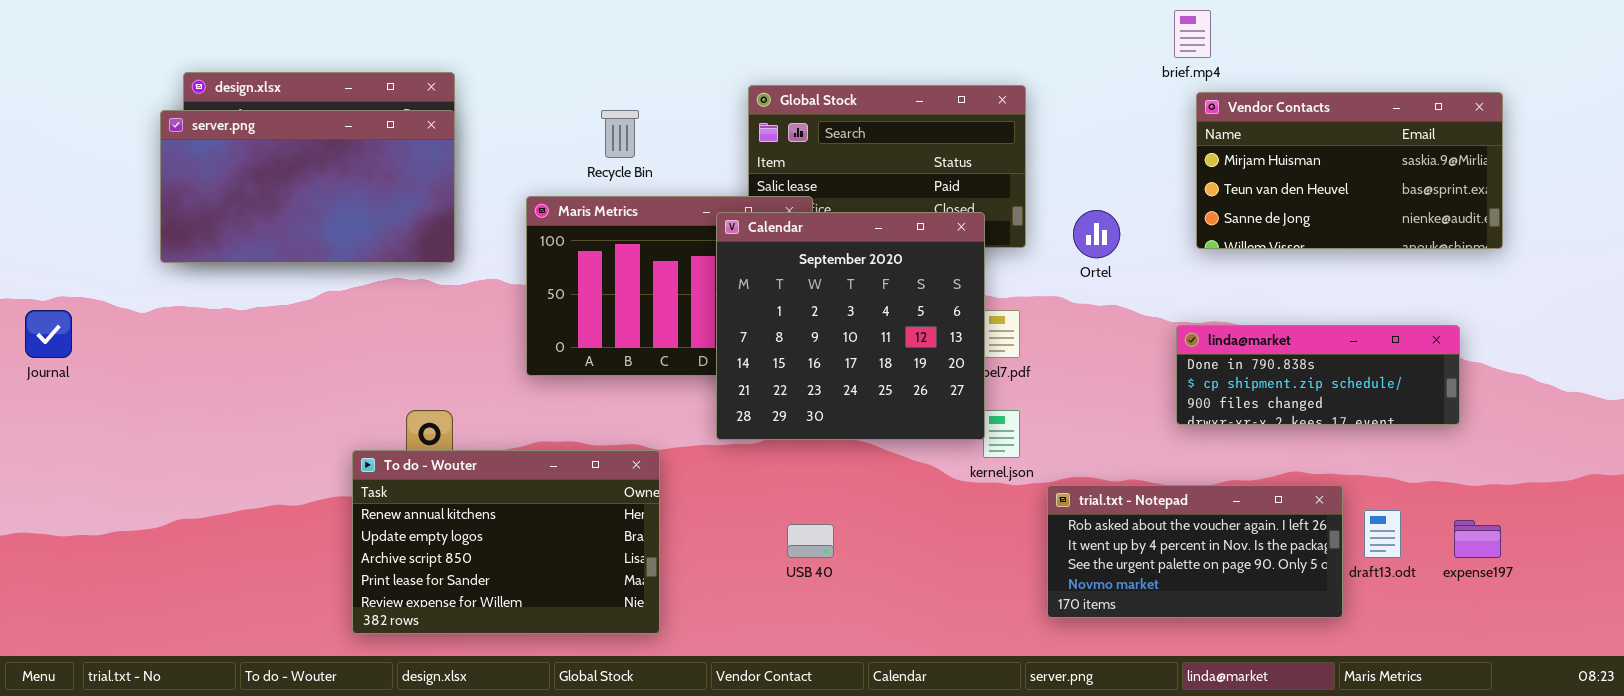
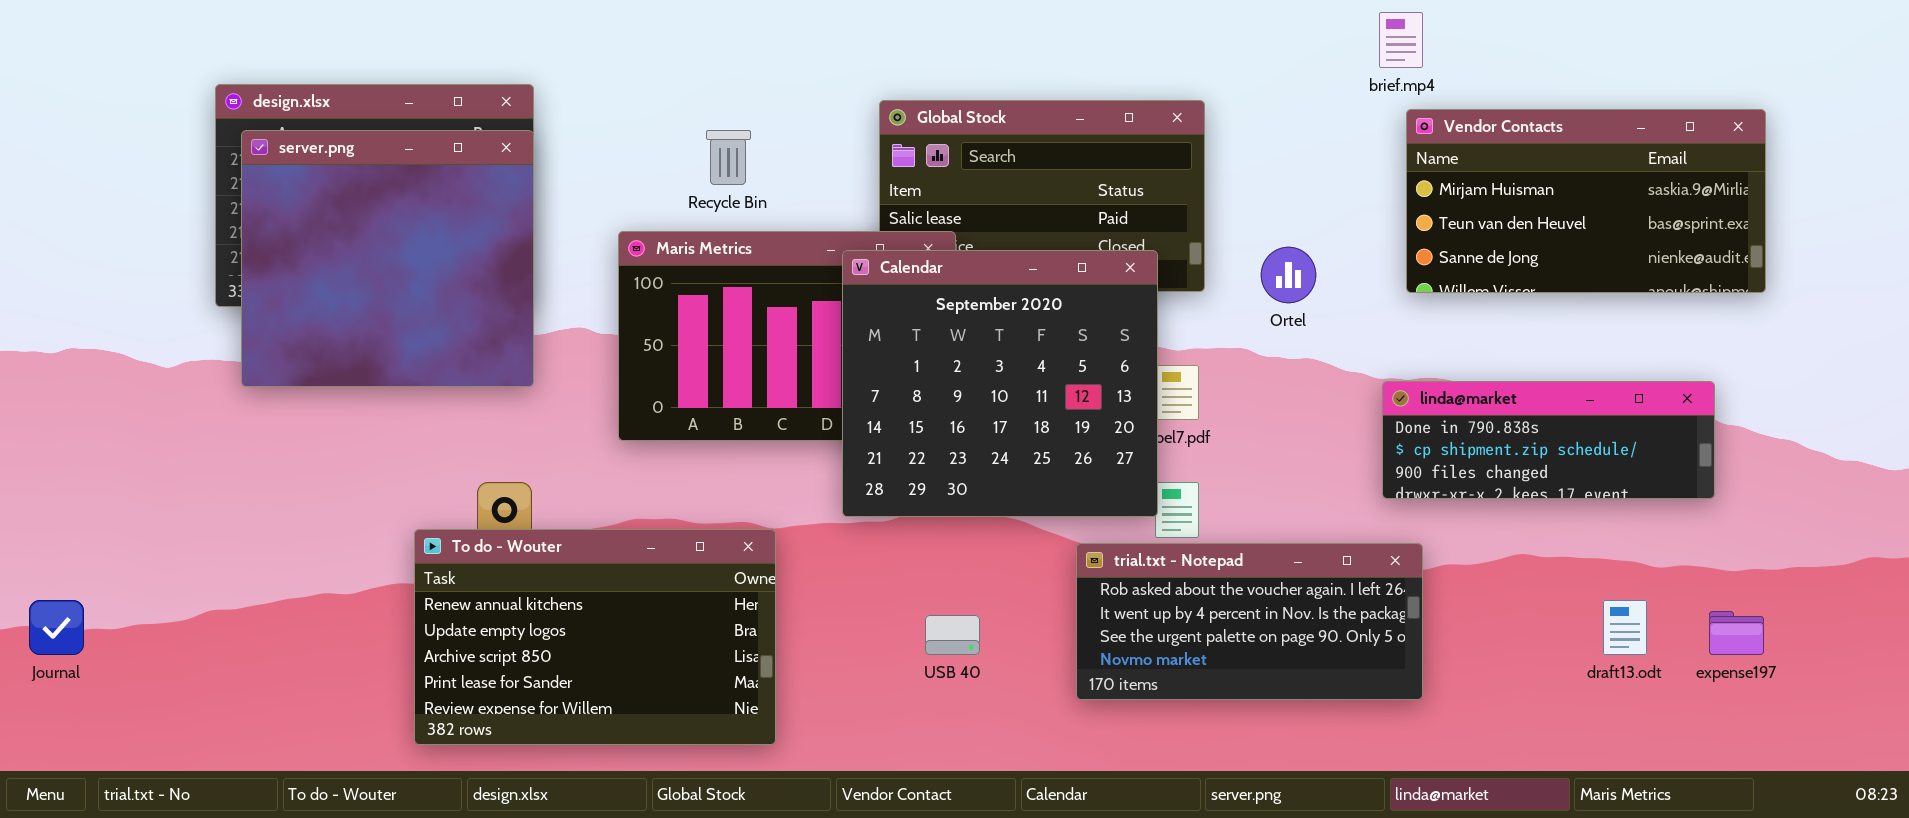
server.png: [160,110,455,263] -> [241,130,534,387], resized
Journal: [25,310,72,358] -> [29,600,84,655], moved
trial.txt - Notepad: [1047,485,1343,618] -> [1076,543,1423,700], moved

